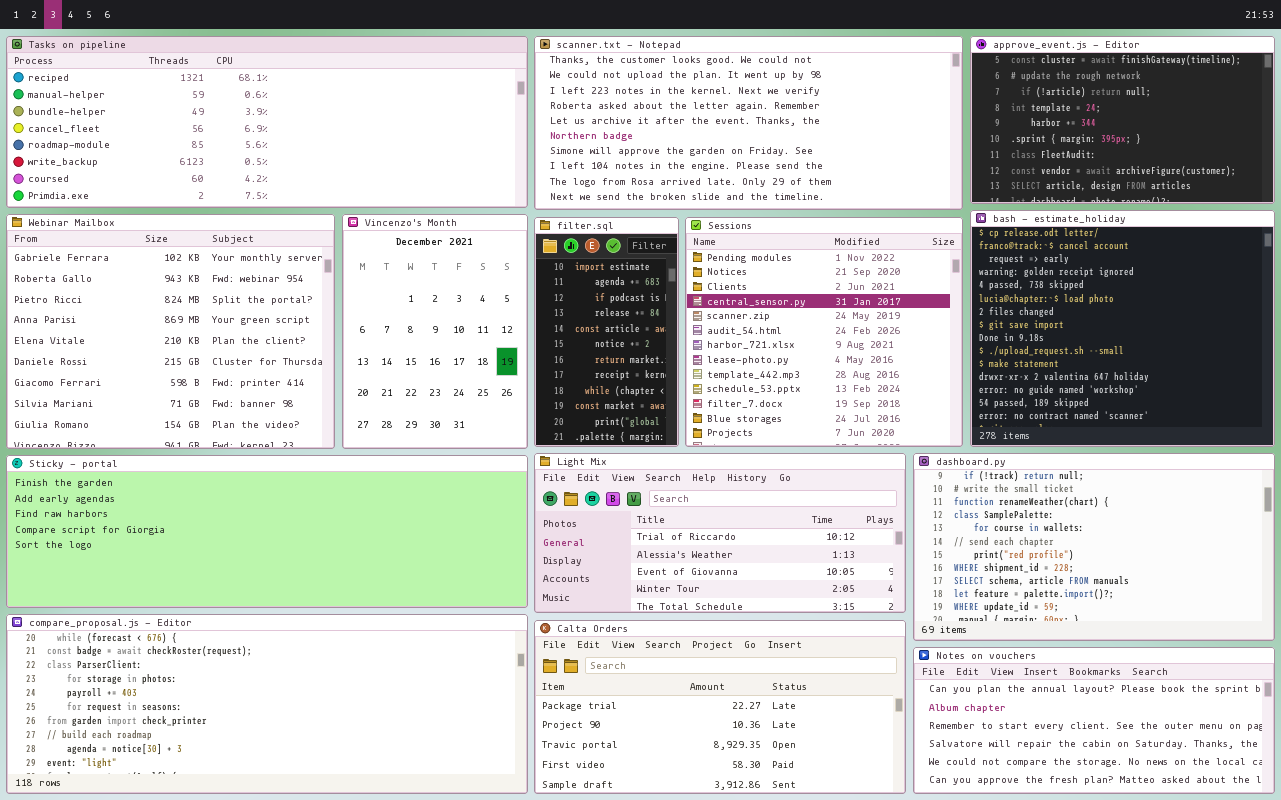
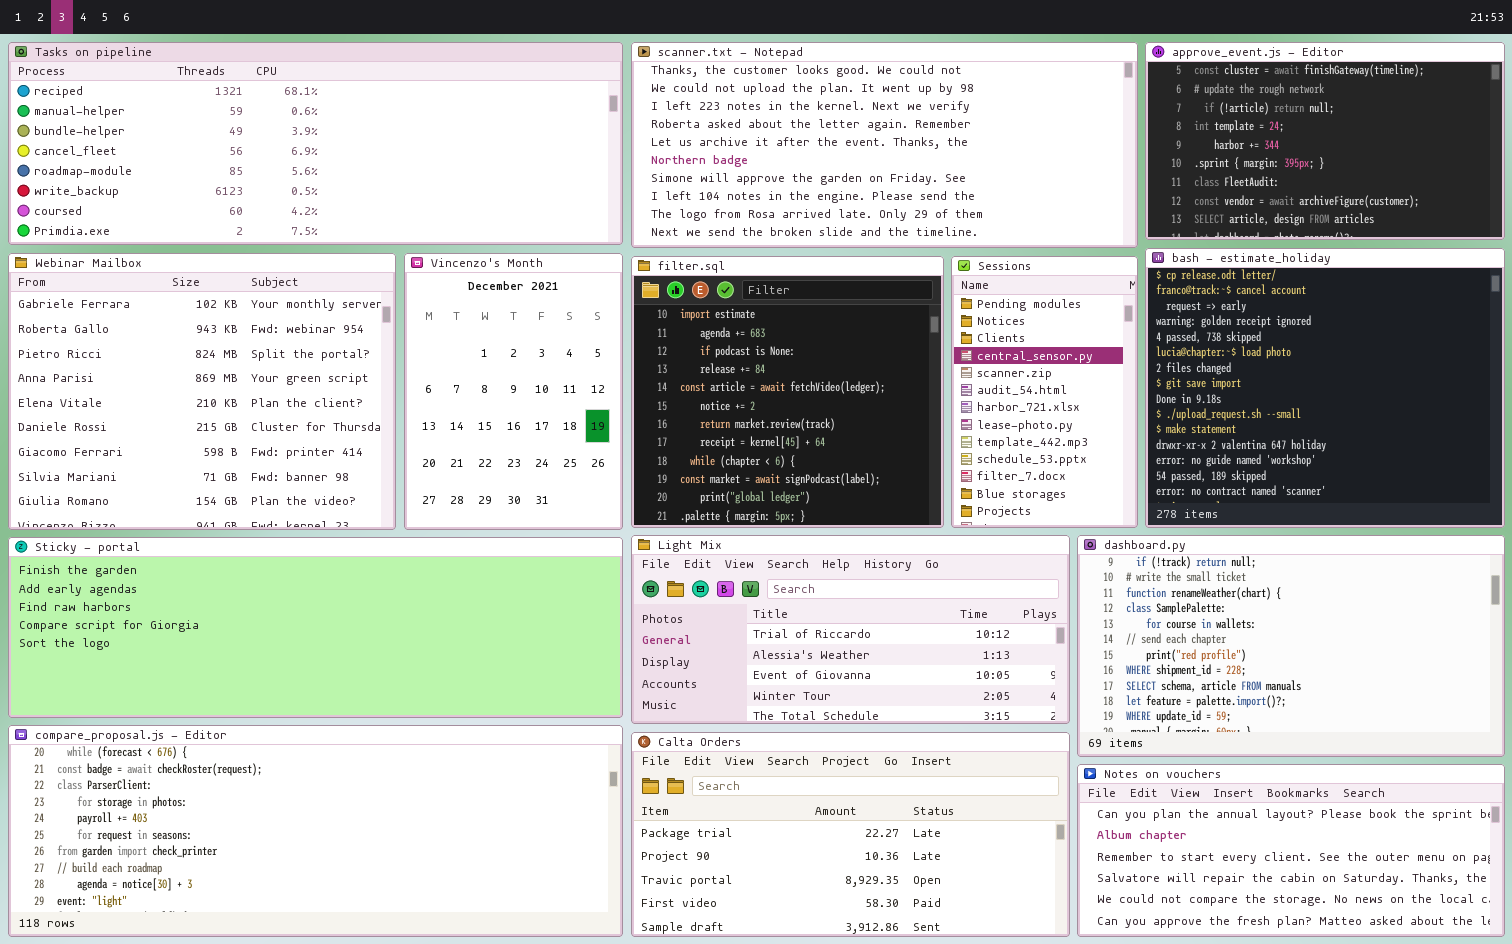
filter.sql: [534,217,679,447] -> [631,256,944,528], resized
Sessions: [685,217,963,447] -> [951,256,1138,528], resized

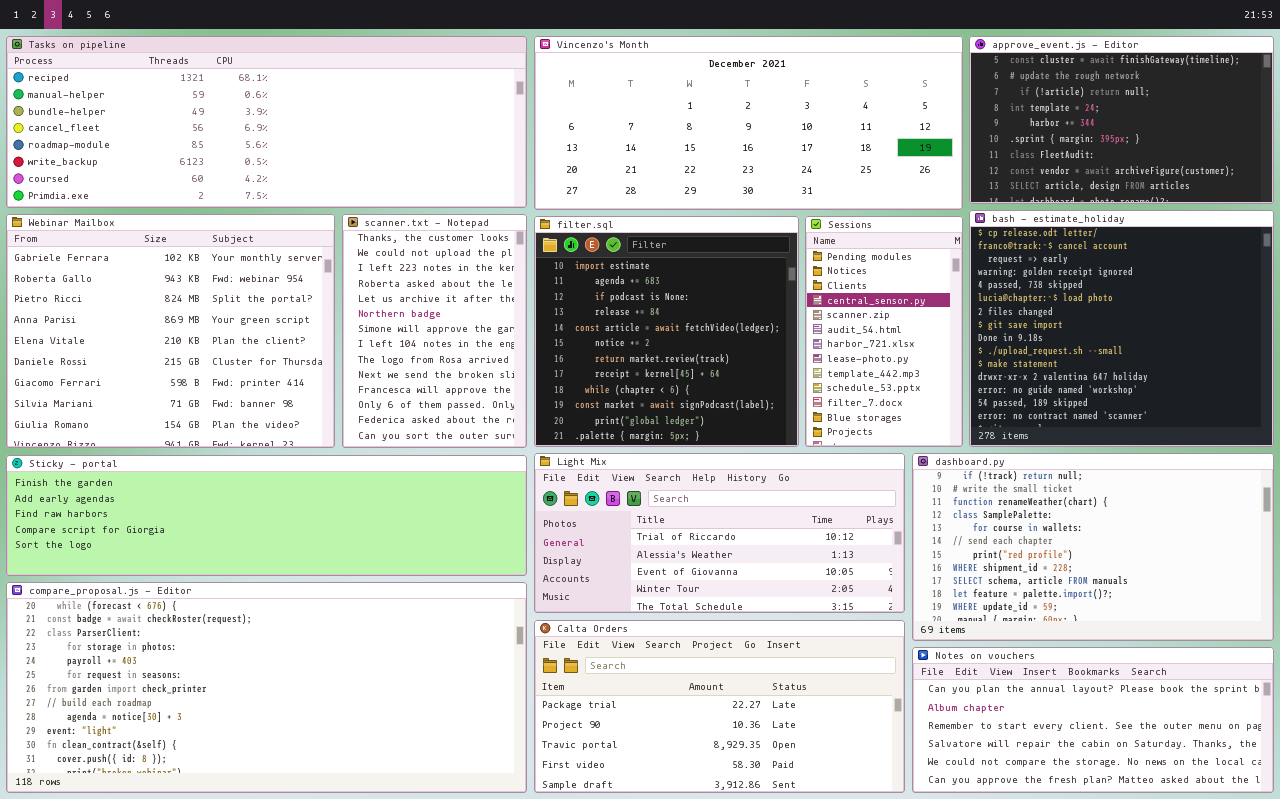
scanner.txt - Notepad: [631,42,1138,248] -> [342,214,527,448], moved, resized
Vincenzo's Month: [404,253,623,530] -> [534,36,963,210], moved, resized
Sticky - portal: [8,537,623,718] -> [6,455,527,576], resized
compare_proposal.js - Editor: [8,725,623,937] -> [6,582,527,793], resized

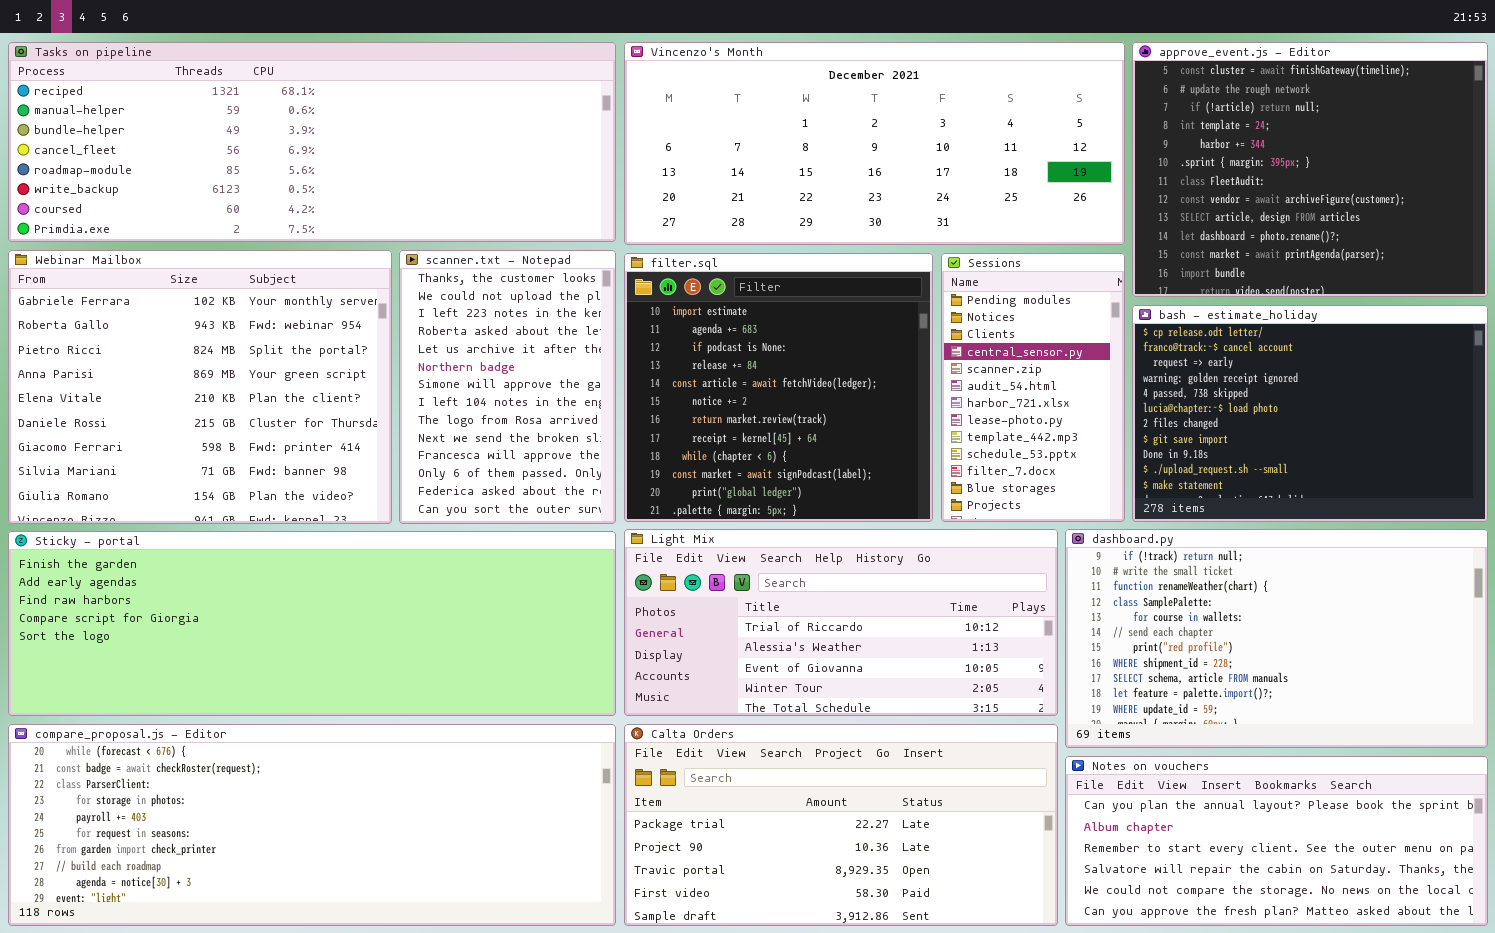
approve_event.js - Editor: [969,36,1274,204] -> [1132,42,1488,297], resized
bash - estimate_holiday: [969,210,1274,447] -> [1132,305,1488,522], resized
Sticky - portal: [6,455,527,576] -> [8,531,616,716], resized
compare_proposal.js - Editor: [6,582,527,793] -> [8,724,616,926], resized

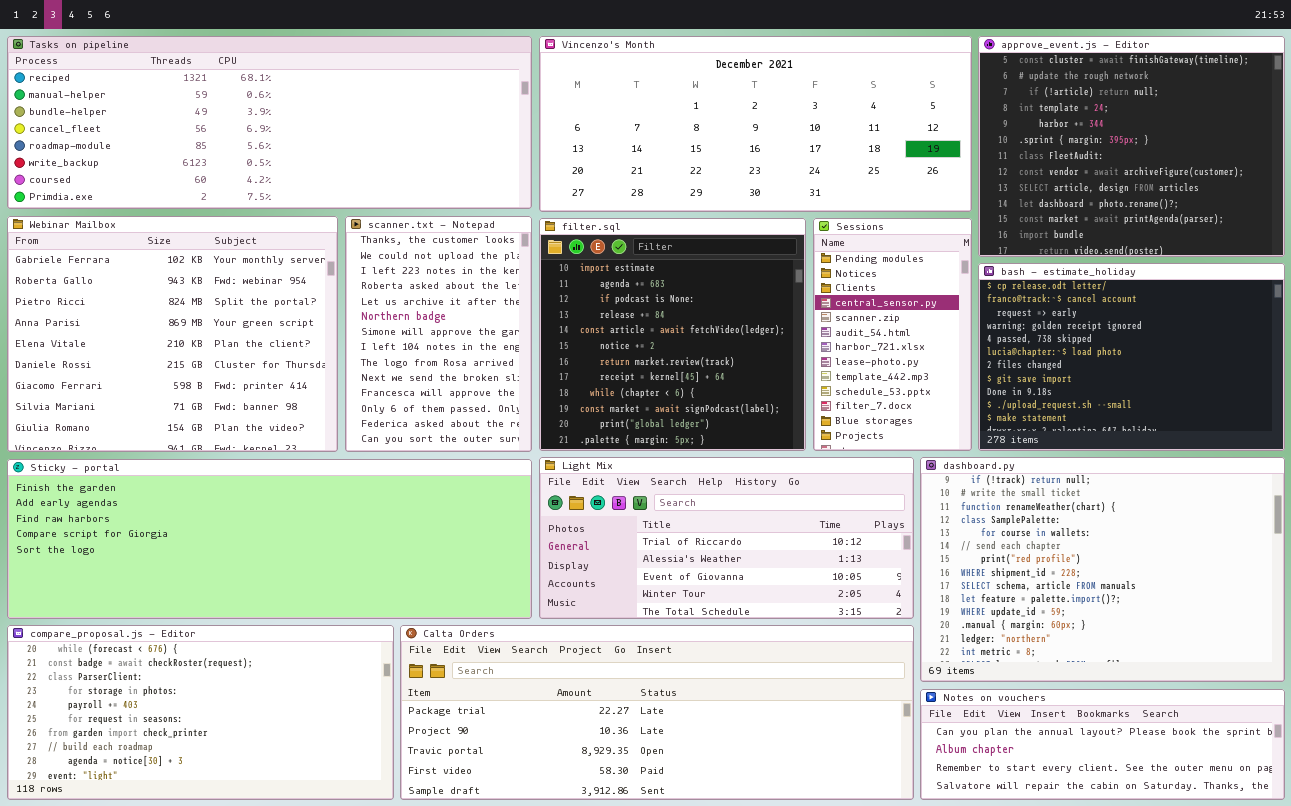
dashboard.py: [1065,529,1488,748] -> [920,457,1285,682], resized
compare_proposal.js - Editor: [8,724,616,926] -> [7,625,394,800], resized
Calta Orders: [624,724,1058,926] -> [400,625,914,800], resized
Notes on vouchers: [1065,756,1488,926] -> [920,689,1285,800], resized

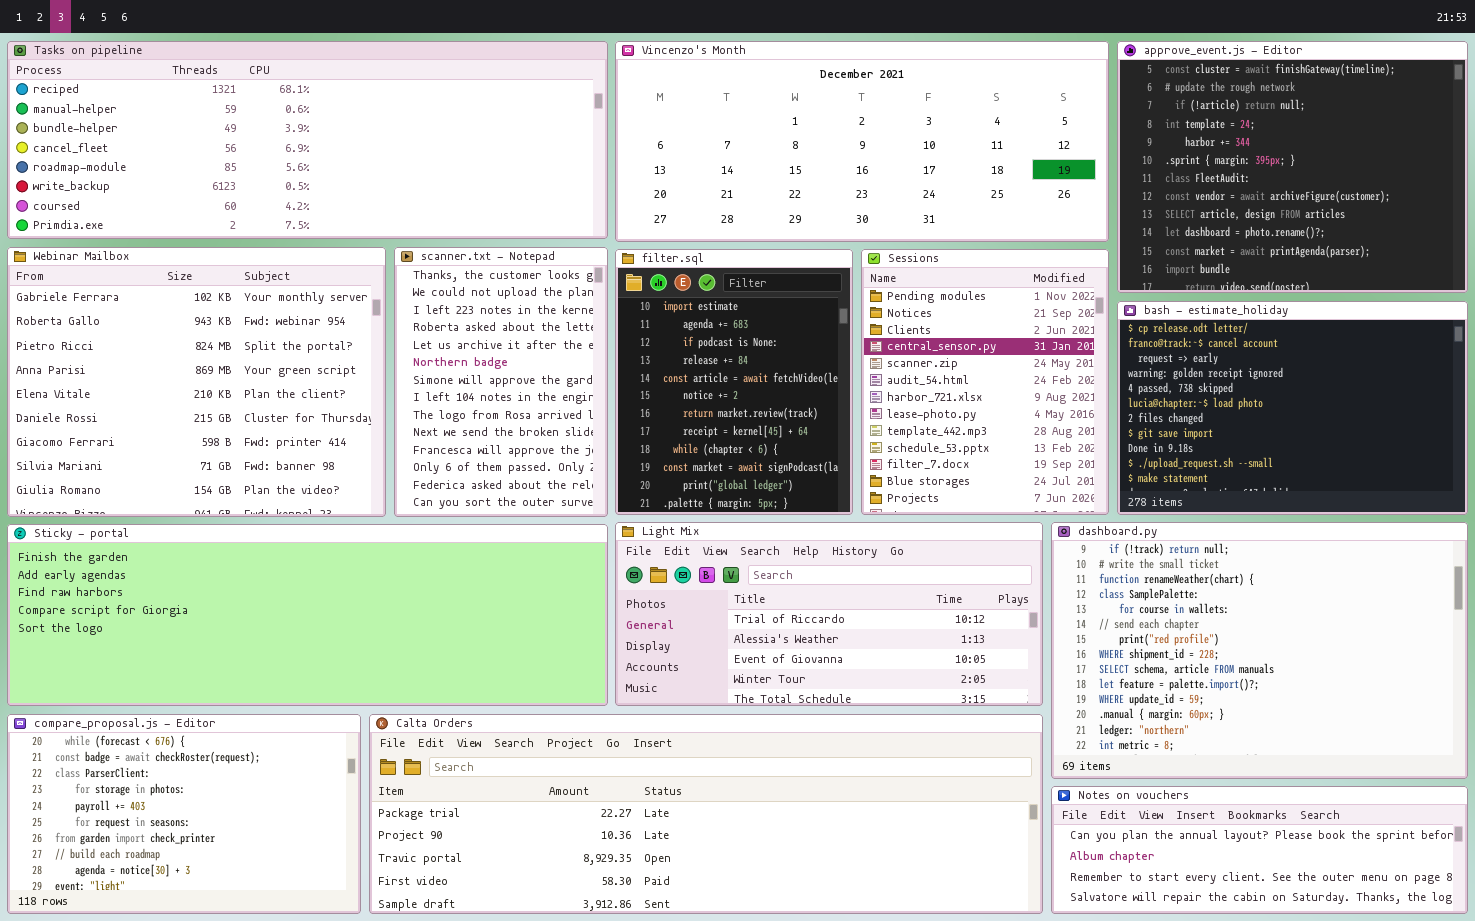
filter.sql: [539,218,806,451] -> [615,249,853,515], resized
Sessions: [813,218,972,451] -> [861,249,1109,515], resized
compare_proposal.js - Editor: [7,625,394,800] -> [7,714,361,914], resized
Calta Orders: [400,625,914,800] -> [369,714,1043,914], resized

